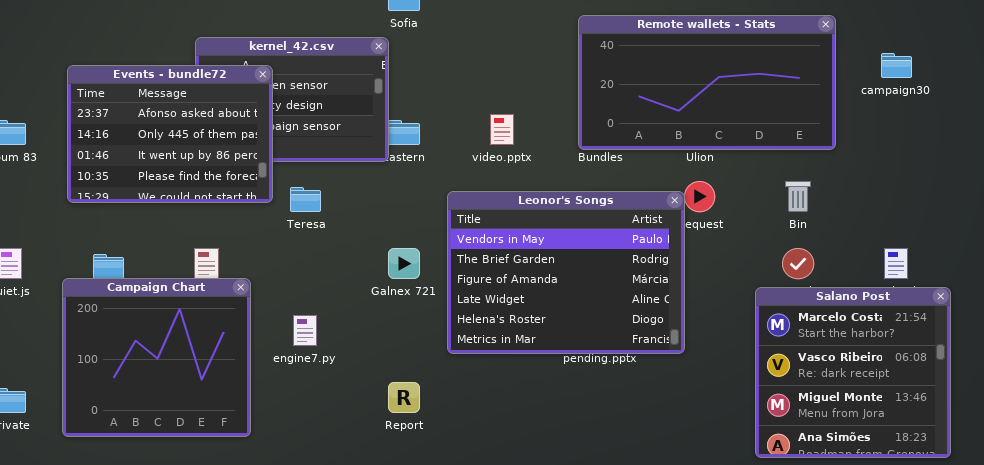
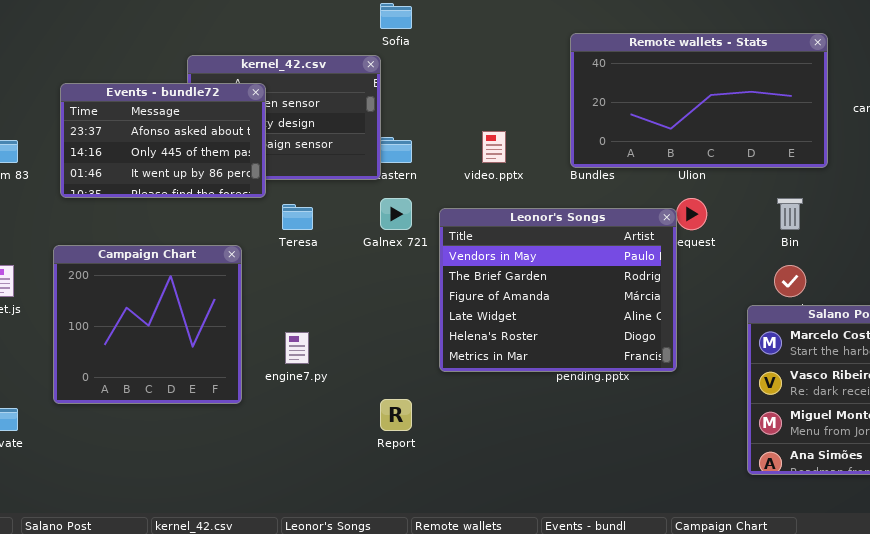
Events - bundle72: [67,65,273,203] -> [60,83,266,198], resized
Galnex 721: [388,248,420,279] -> [380,198,412,230], moved
Campaign Chart: [62,278,251,437] -> [53,245,242,404], moved

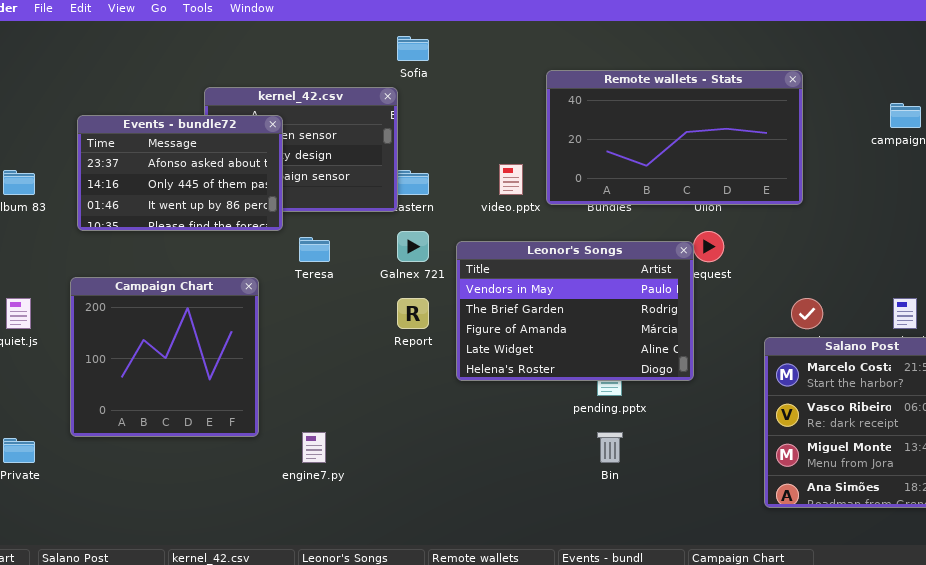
Remote wallets - Stats: [570,33,828,168] -> [546,70,803,205], moved
Bin: [777,198,803,230] -> [597,432,623,463], moved
Leonor's Songs: [439,208,677,372] -> [456,241,694,381], resized
engine7.py: [285,332,309,364] -> [302,432,326,463], moved
Report: [380,399,412,431] -> [397,298,429,329], moved

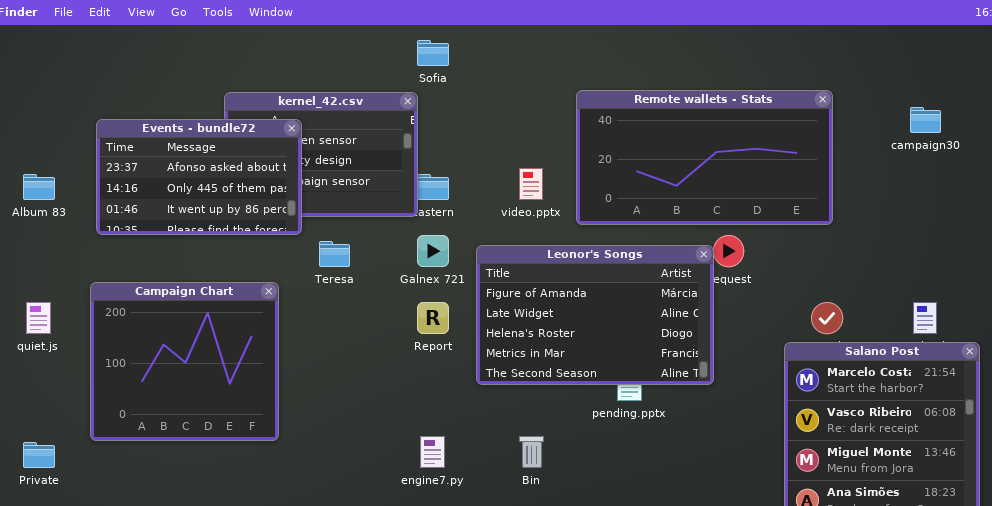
Remote wallets - Stats: [546,70,803,205] -> [576,90,833,225], moved
Leonor's Songs: [456,241,694,381] -> [476,245,714,385], scrolled down 2 rows
engine7.py: [302,432,326,463] -> [420,436,445,468], moved
Bin: [597,432,623,463] -> [519,436,544,468], moved

